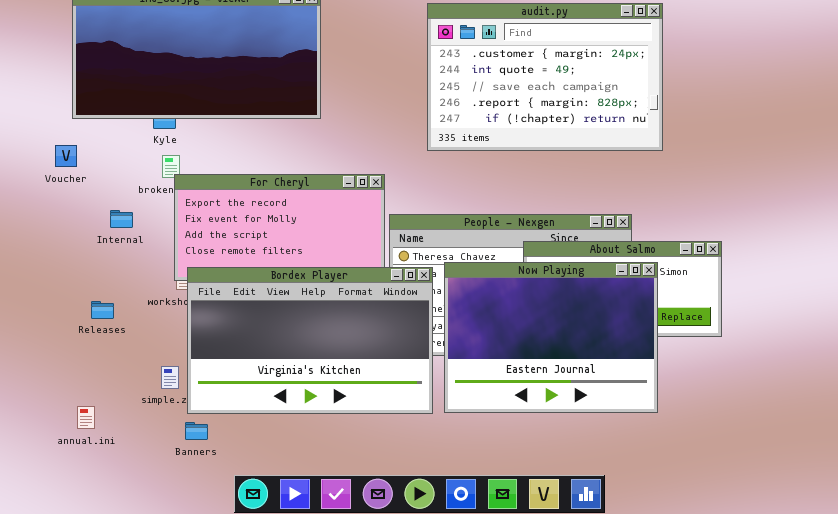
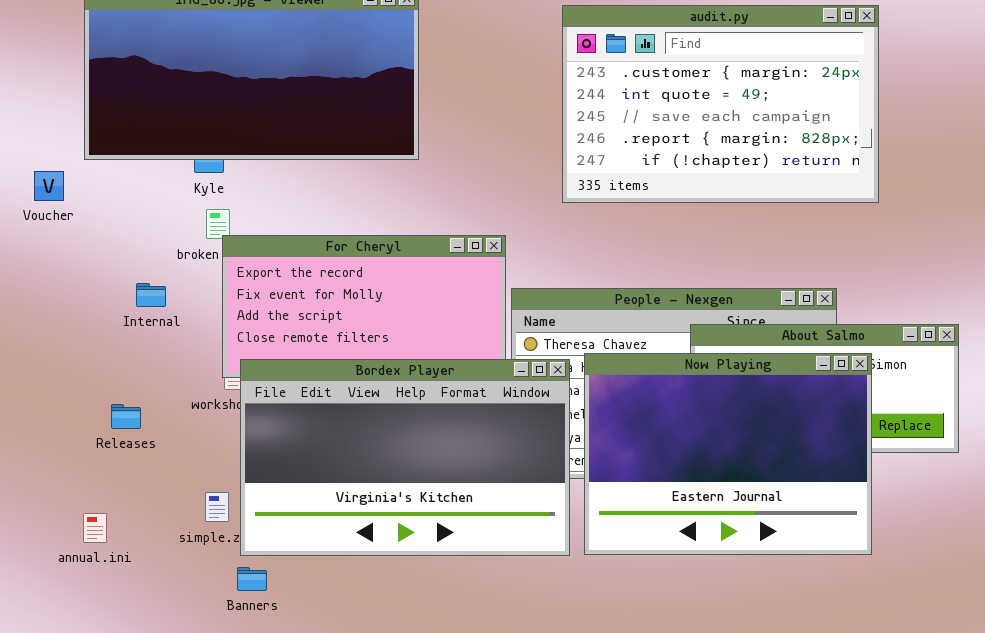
Voucher: [55,145,77,167] -> [34,171,64,201], moved
annual.ini: [77,406,95,429] -> [83,513,107,543], moved

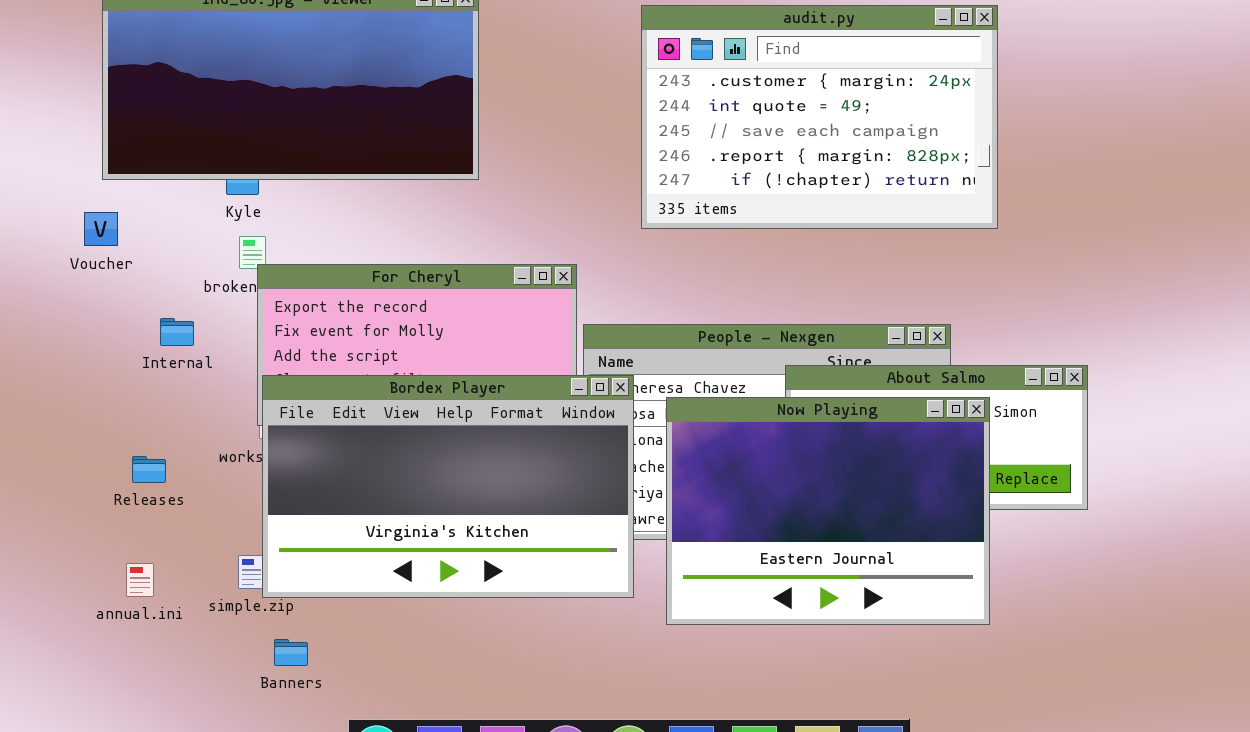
Voucher: [34,171,64,201] -> [84,212,118,246], moved
Bordex Player: [240,359,570,556] -> [262,375,634,598], moved
annual.ini: [83,513,107,543] -> [126,563,154,597], moved

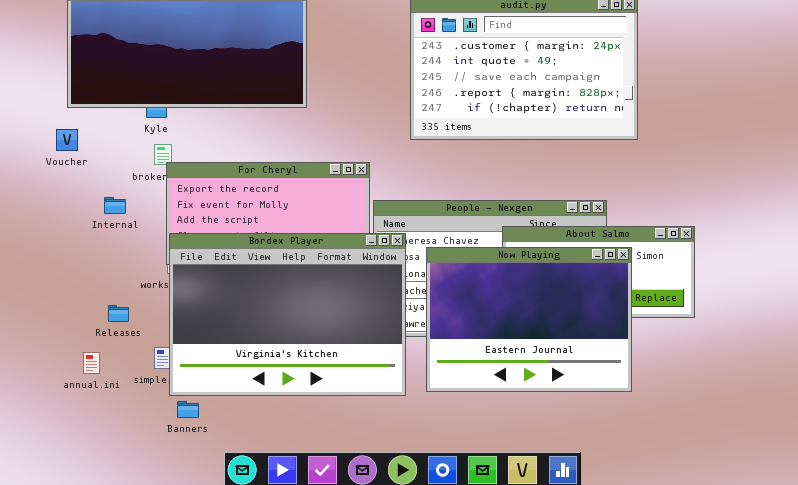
Bordex Player: [262,375,634,598] -> [169,233,406,396], resized
Releases: [132,456,166,483] -> [108,305,129,322], moved

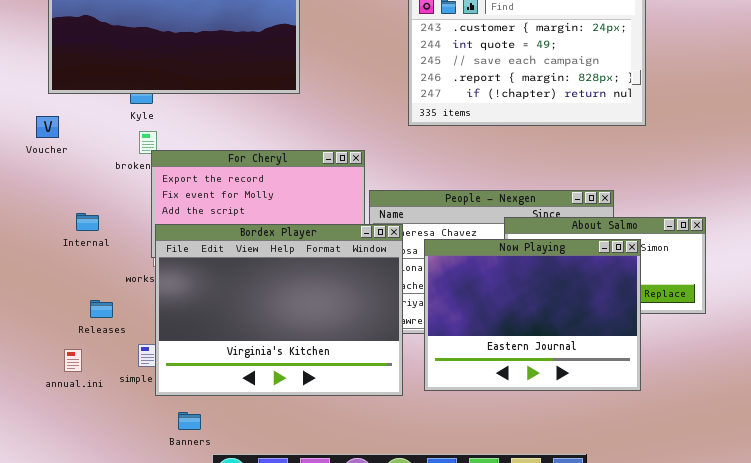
Internal: [104,197,126,214] -> [76,213,99,231], moved
Banners: [177,401,199,418] -> [178,412,201,430], moved

